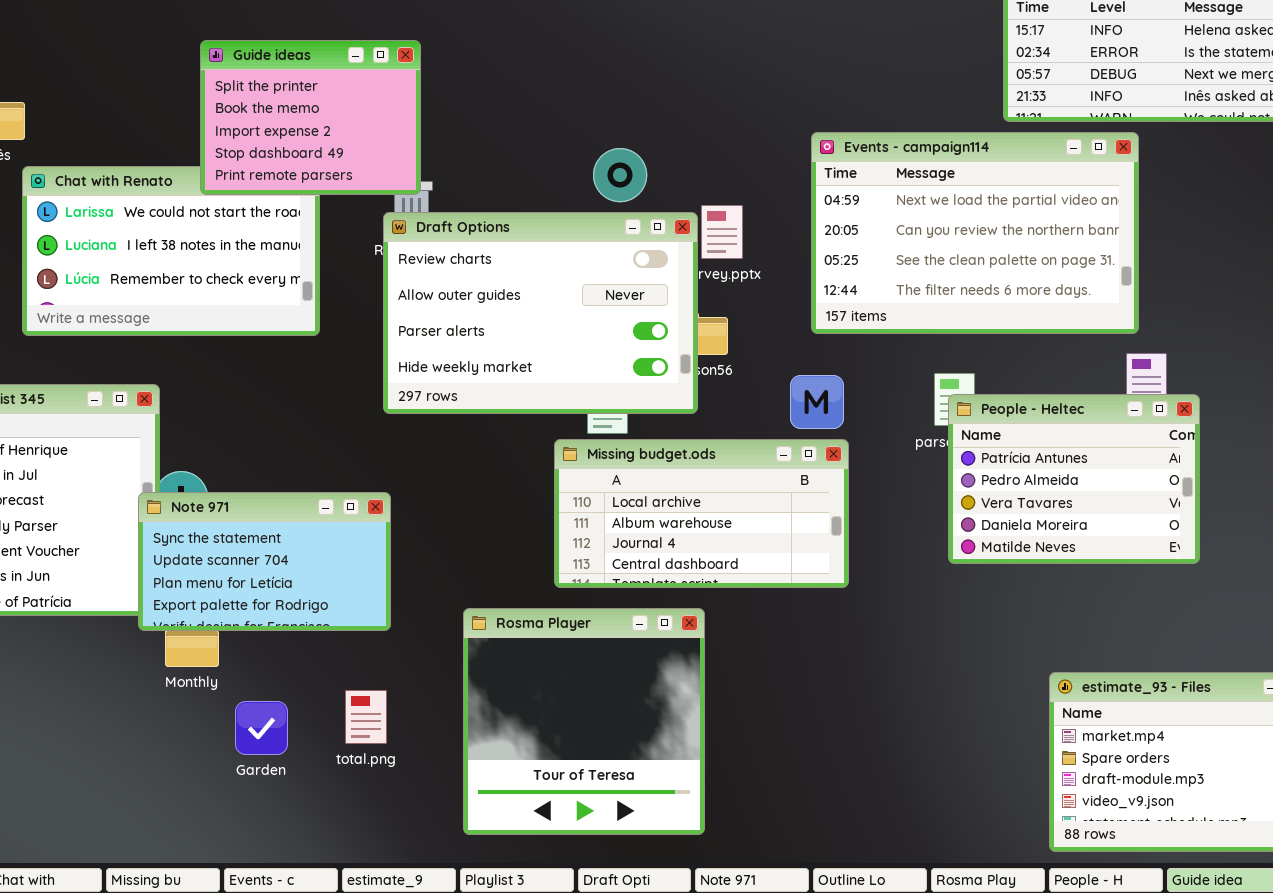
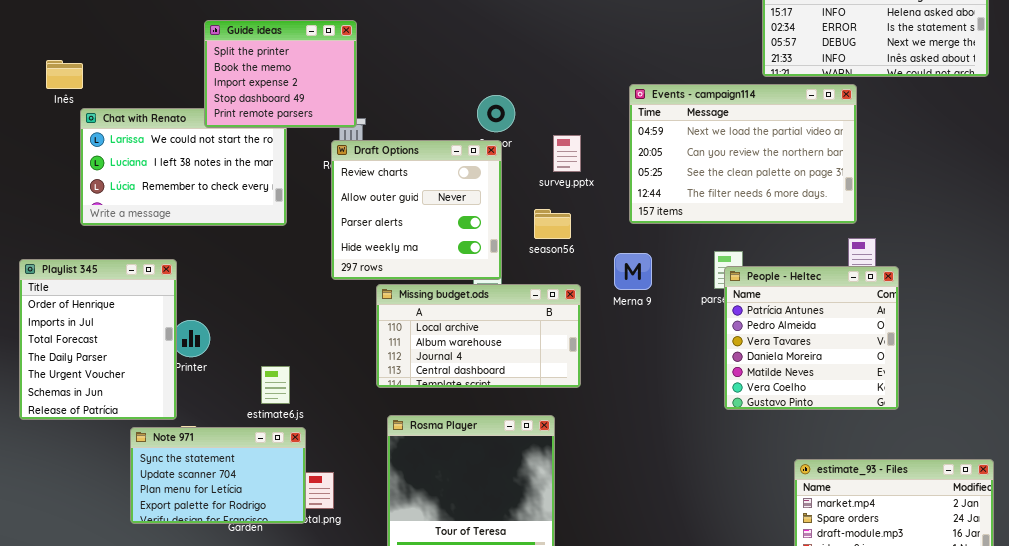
Draft Options: [383,212,698,414] -> [331,140,502,280], resized
People - Heltec: [948,394,1200,564] -> [724,266,899,410], resized
Missing budget.ods: [554,439,849,588] -> [376,284,581,388], moved
Note 971: [138,492,391,631] -> [130,427,306,524], moved

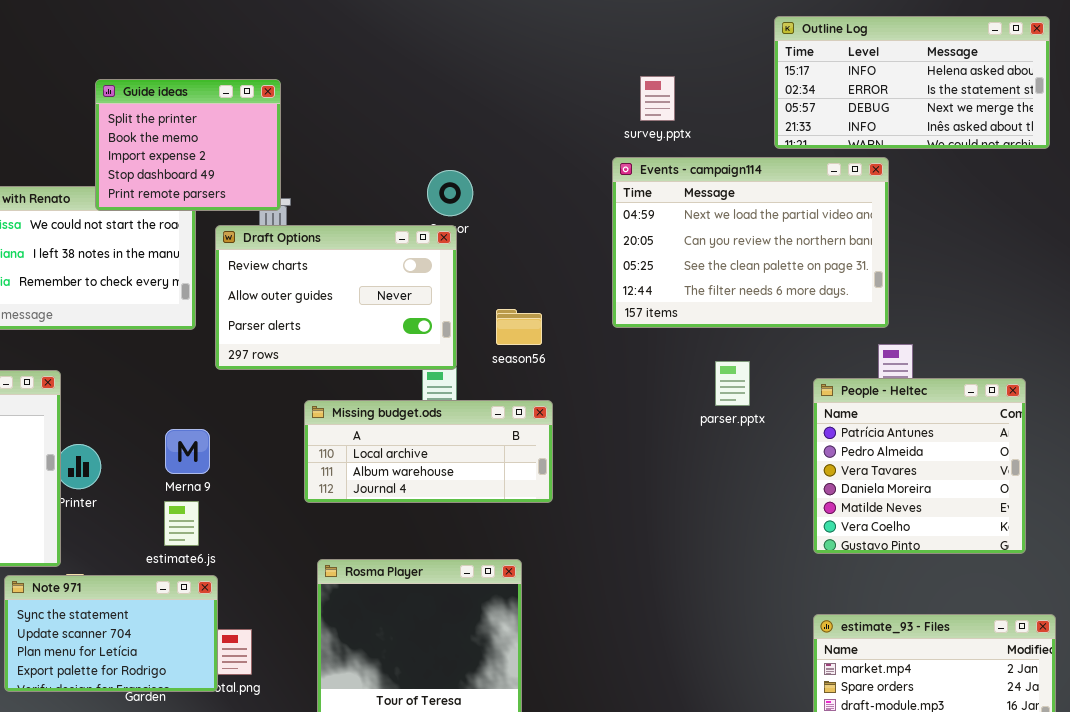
survey.pptx: [553,135,581,172] -> [640,76,675,121], moved
Draft Options: [331,140,502,280] -> [215,225,457,370], resized
Merna 9: [614,253,652,290] -> [165,429,210,474], moved
People - Heltec: [724,266,899,410] -> [813,378,1026,554], moved
Missing budget.ods: [376,284,581,388] -> [304,400,553,503], resized

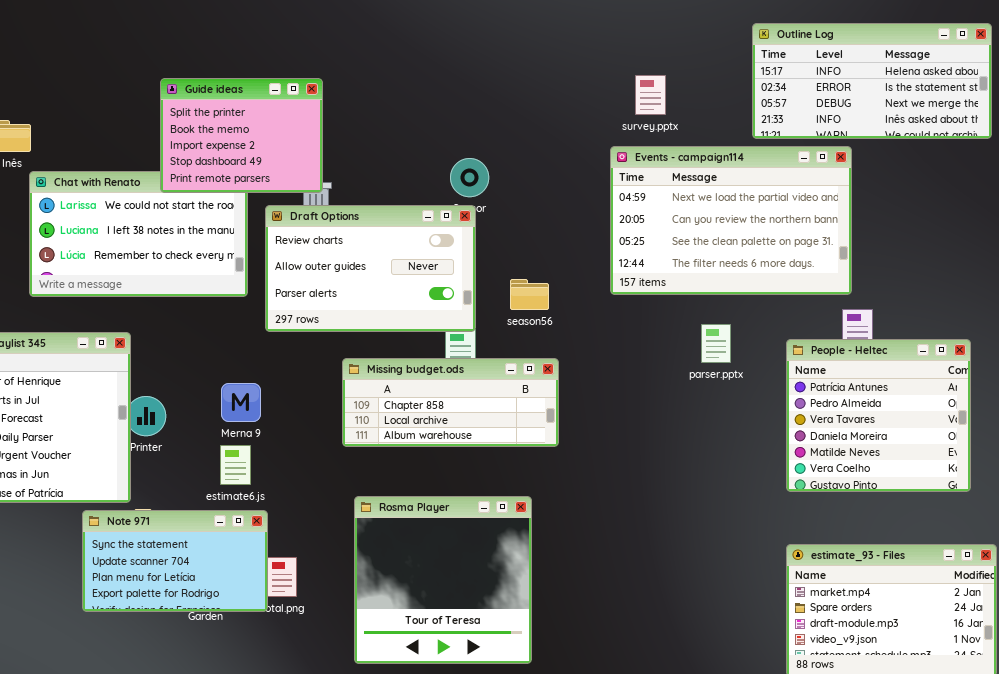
Missing budget.ods: [304,400,553,503] -> [342,358,559,447], scrolled up 1 row

